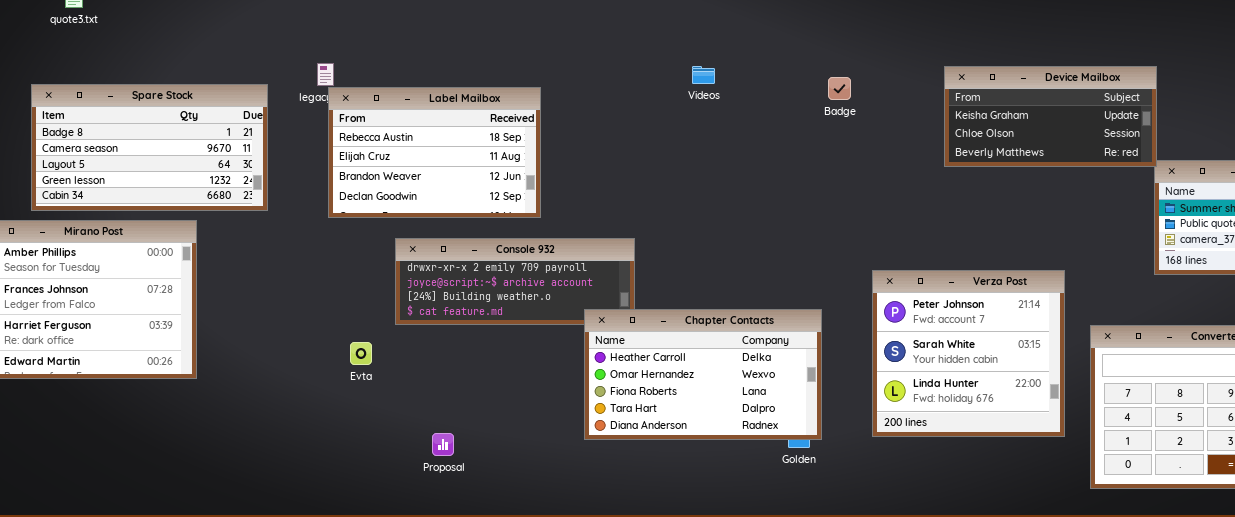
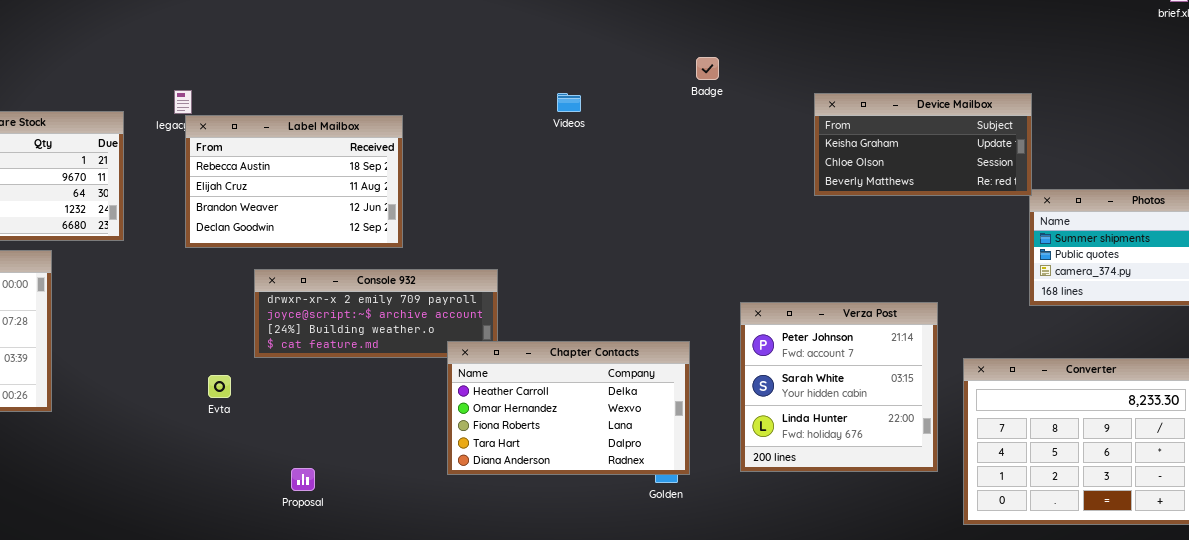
Badge: [828,77,851,100] -> [696,57,719,80], moved

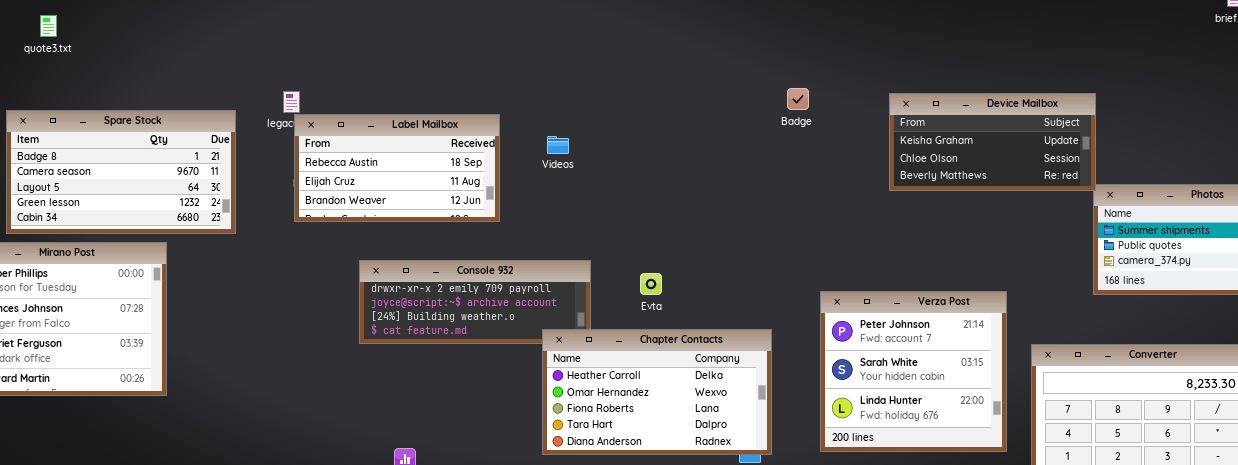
Badge: [696,57,719,80] -> [787,88,809,110], moved
Videos: [557,93,581,112] -> [547,136,569,154], moved
Label Mailbox: [185,115,403,248] -> [294,114,500,222], resized
Evta: [208,375,231,398] -> [640,273,662,295], moved

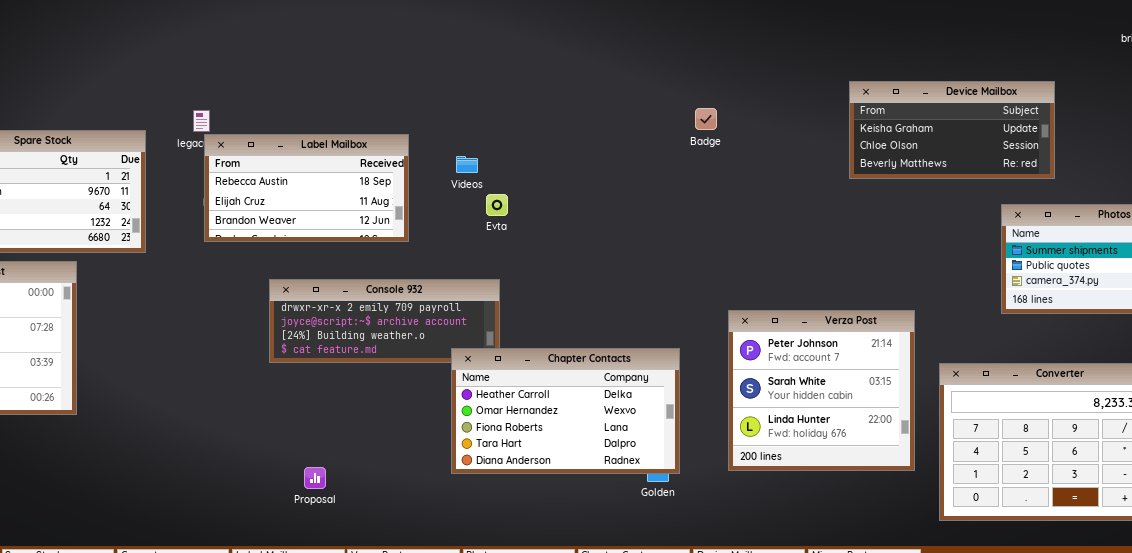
Device Mailbox: [889,93,1096,191] -> [849,81,1055,179], moved
Evta: [640,273,662,295] -> [486,194,508,216], moved

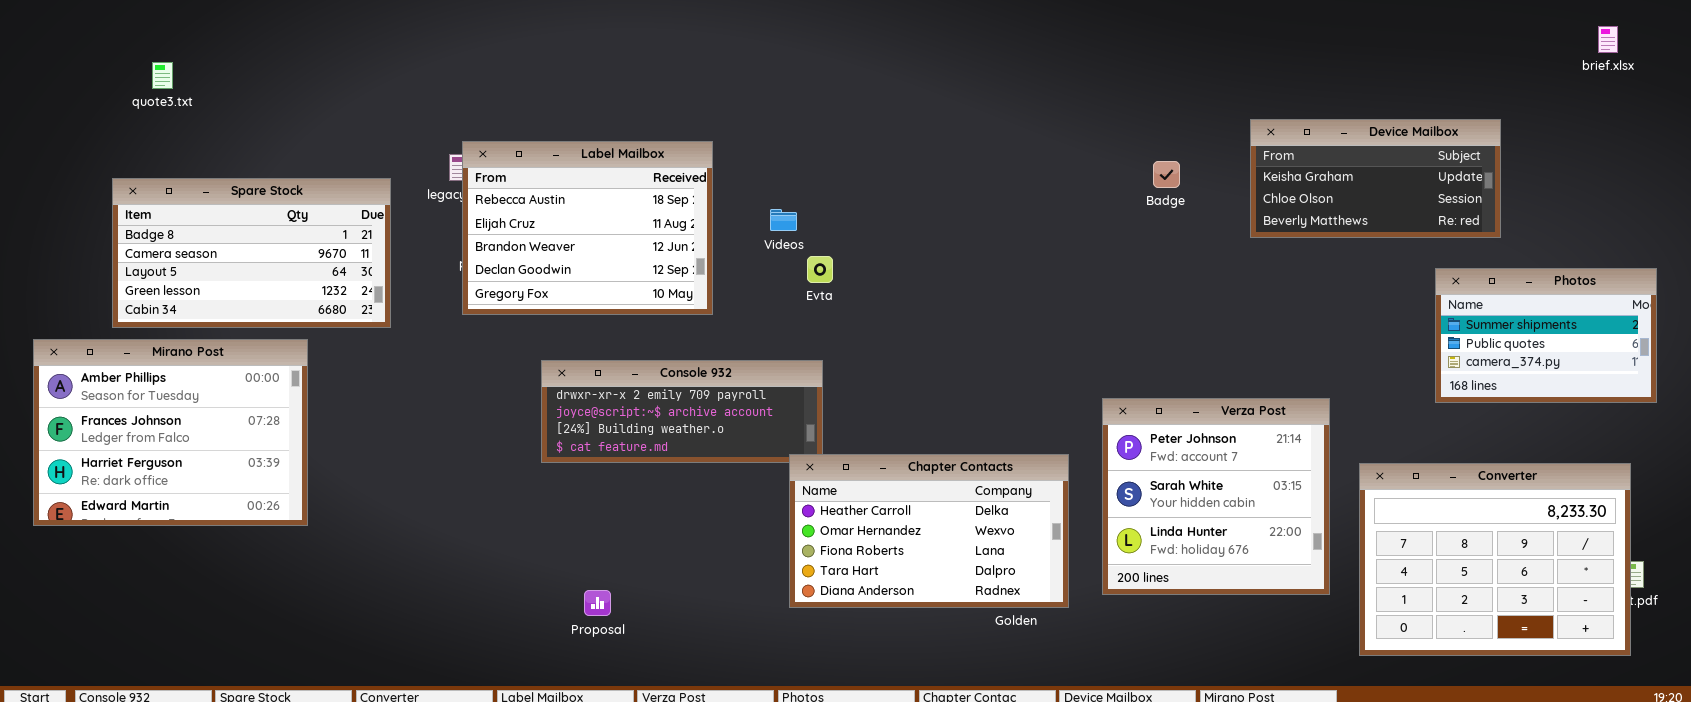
Badge: [695,108,717,130] -> [1153,161,1180,188], moved
Label Mailbox: [204,134,409,242] -> [462,141,713,315], resized
Chapter Contacts: [451,348,680,474] -> [789,454,1069,608], moved

